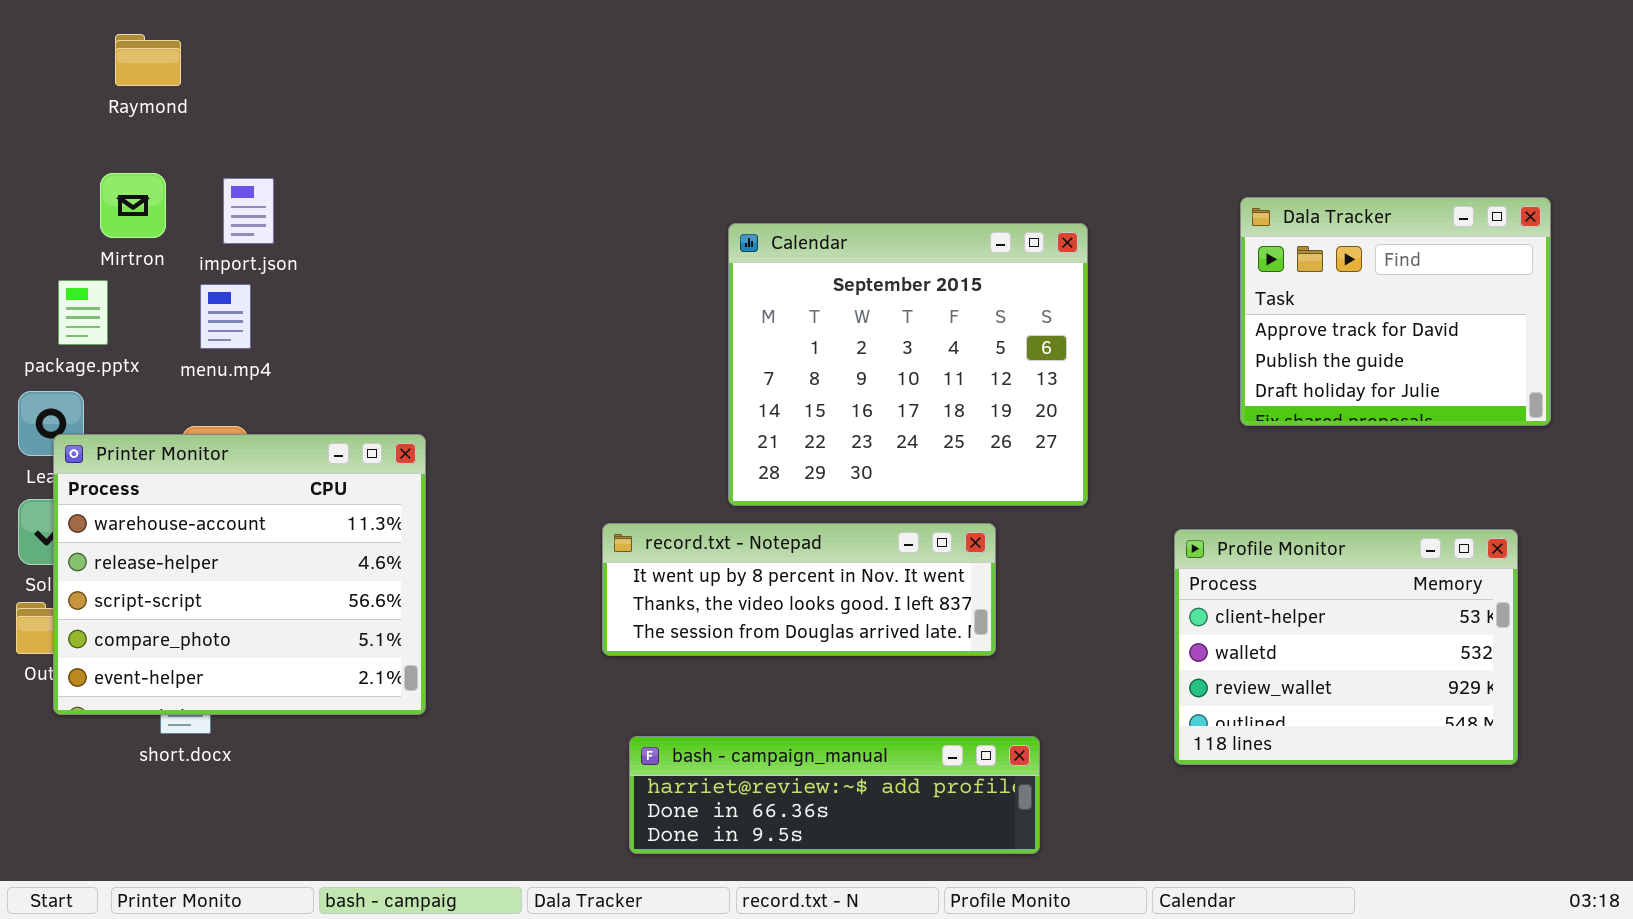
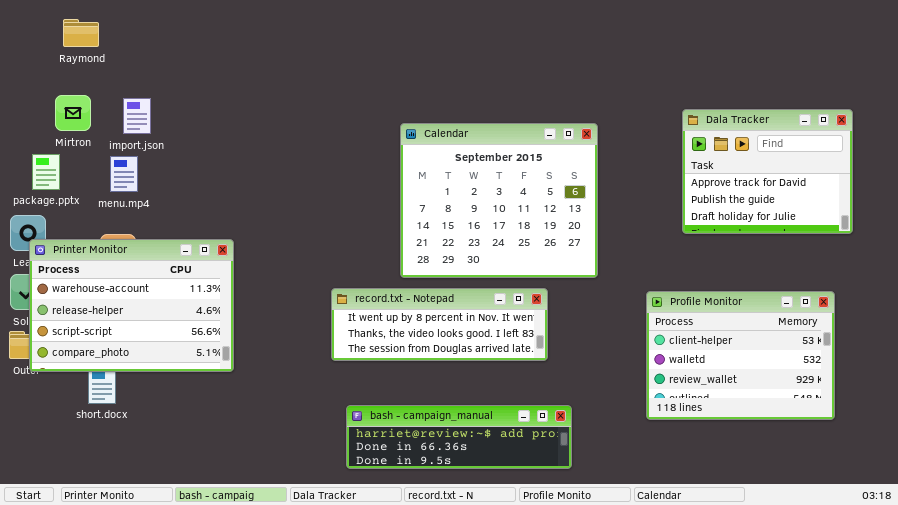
Printer Monitor: [53,434,426,715] -> [29,239,234,372], resized

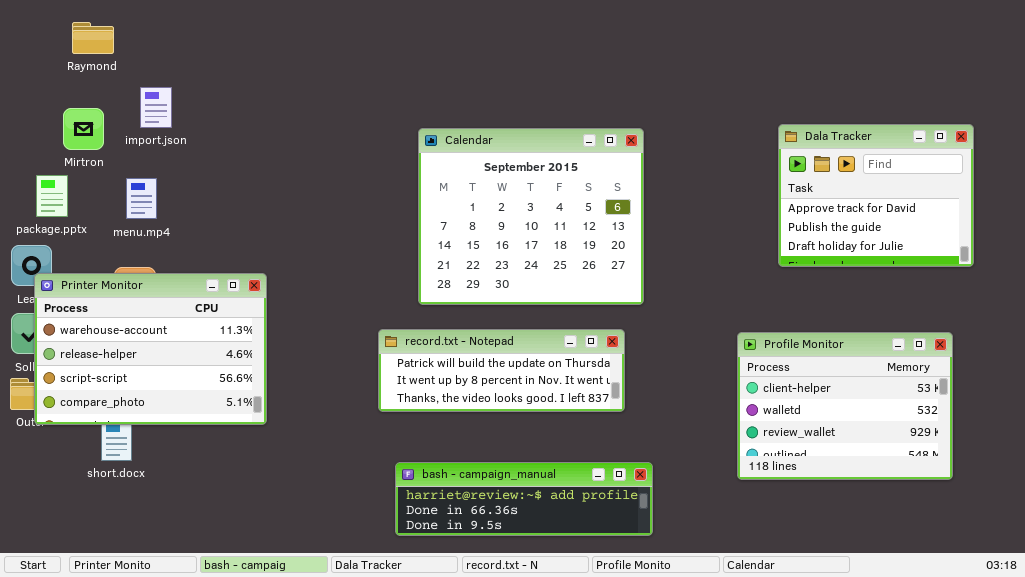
import.json: [123,98,151,134] -> [140,87,172,128], moved
Calendar: [400,123,598,278] -> [418,128,644,305], moved
record.txt - Notepad: [331,288,548,361] -> [378,329,625,412], scrolled up 1 row

